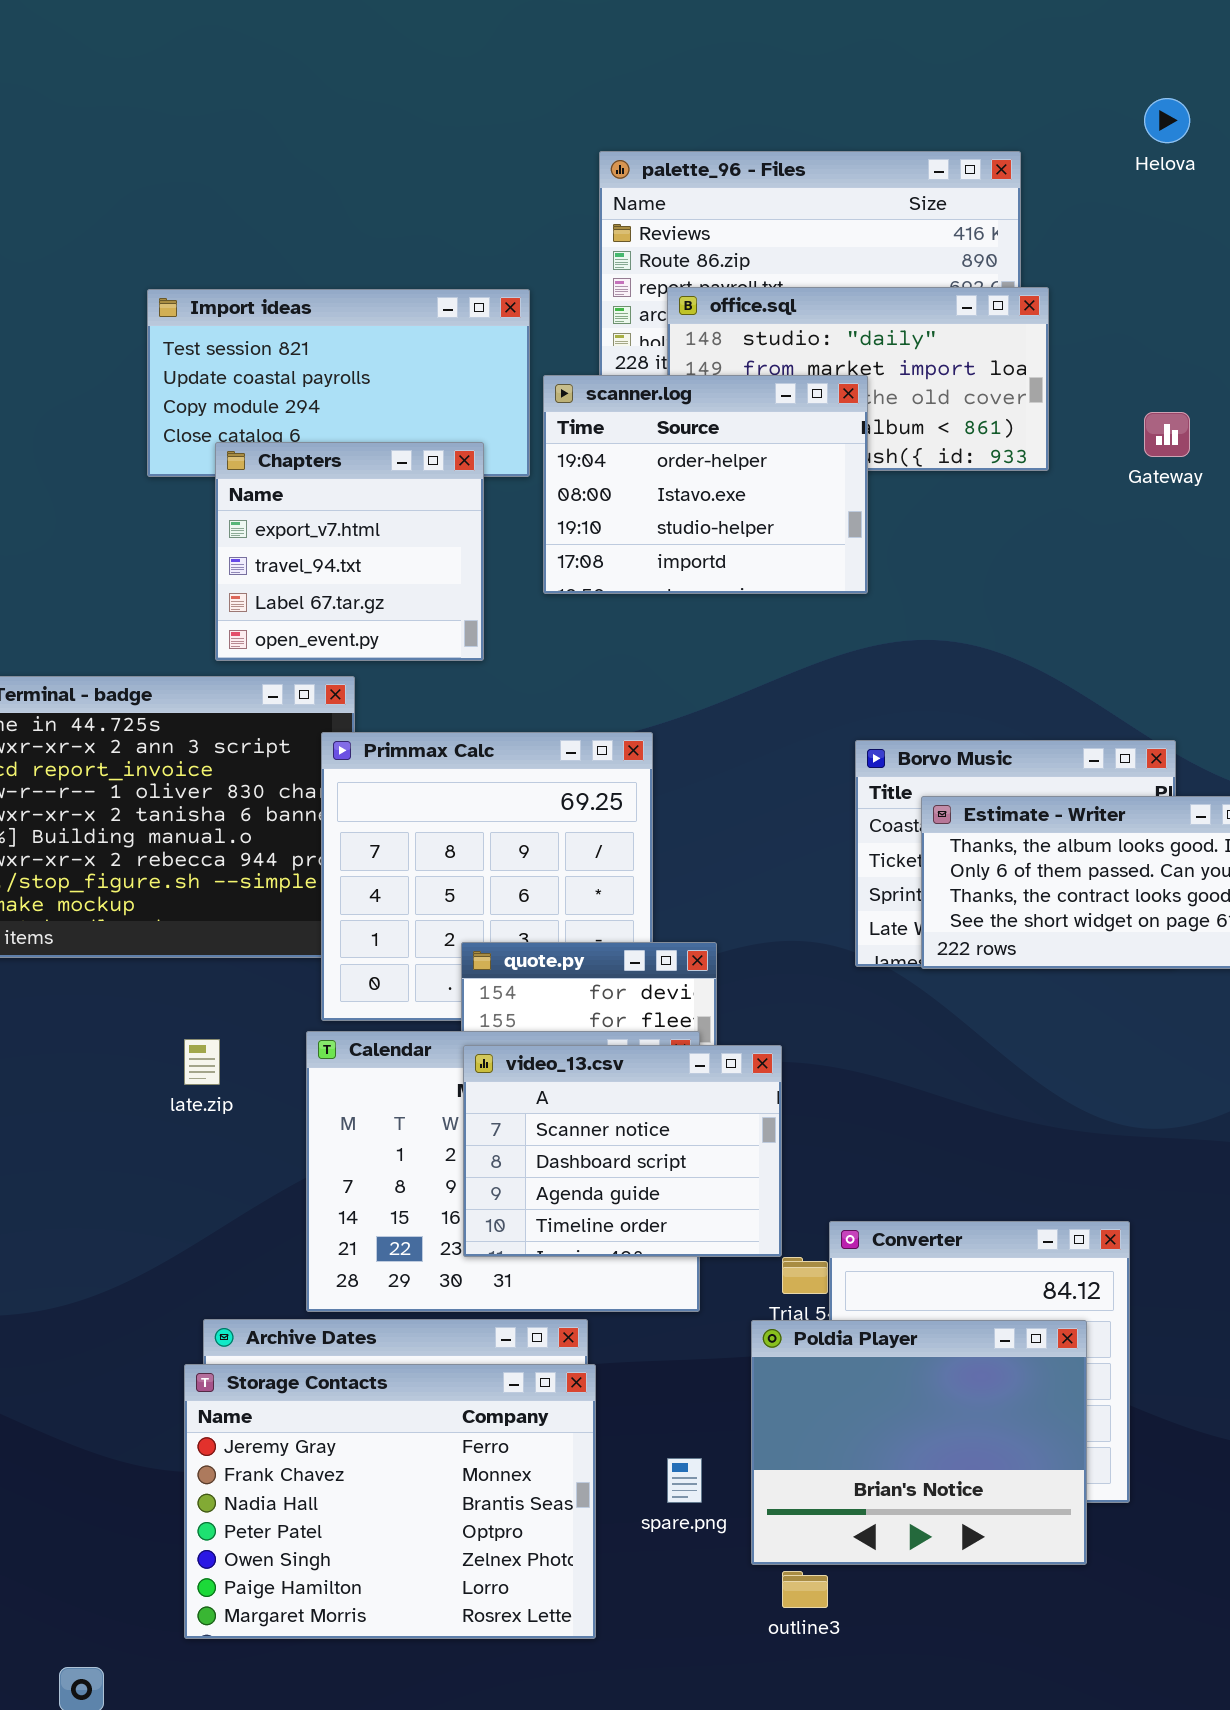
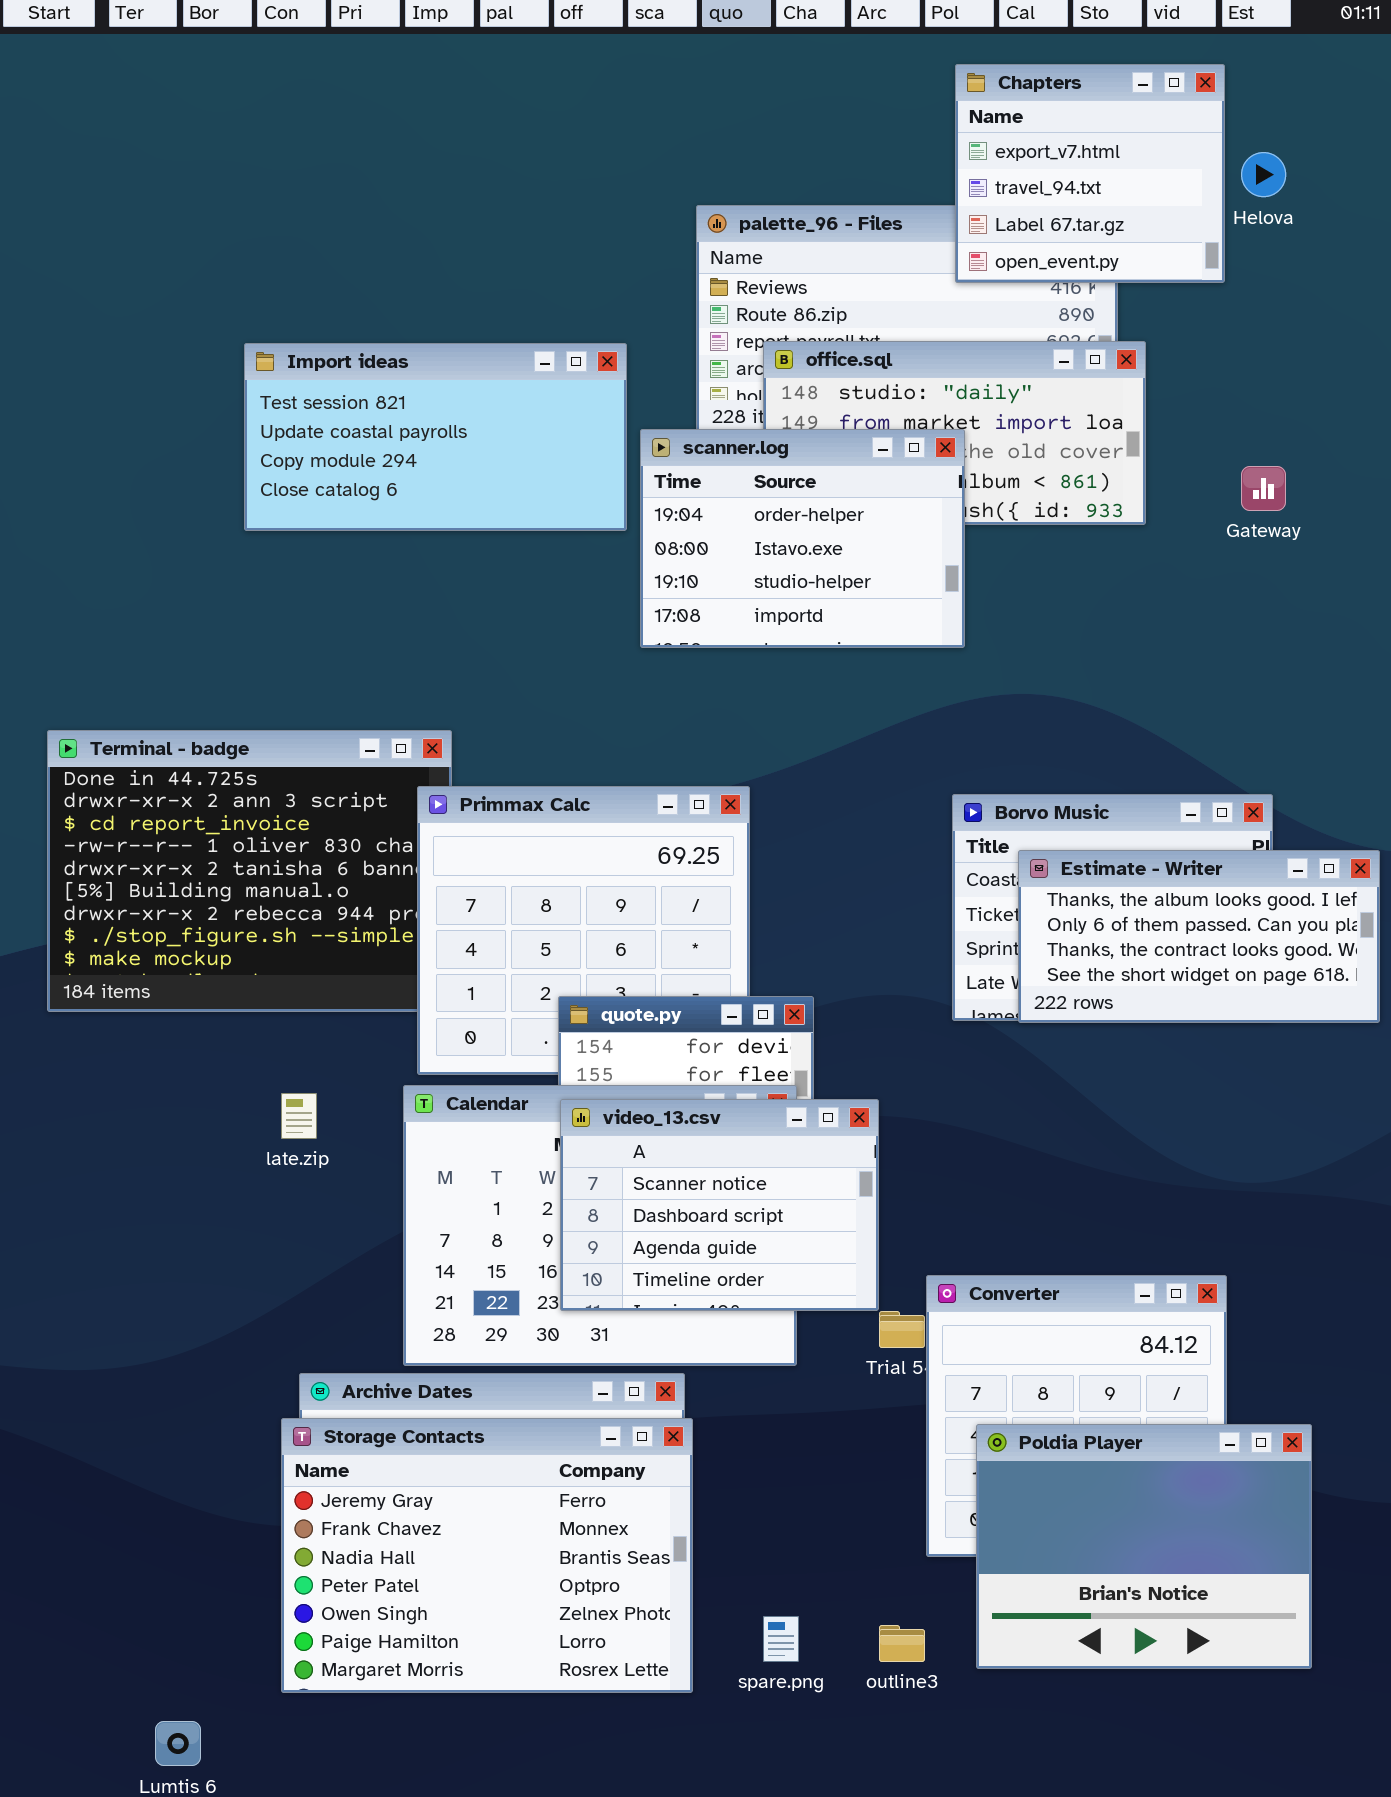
Chapters: [215,442,484,661] -> [955,64,1225,283], moved
Poldia Player: [751,1320,1087,1565] -> [976,1424,1312,1669], moved
spare.png: [667,1458,702,1503] -> [763,1616,799,1662], moved

